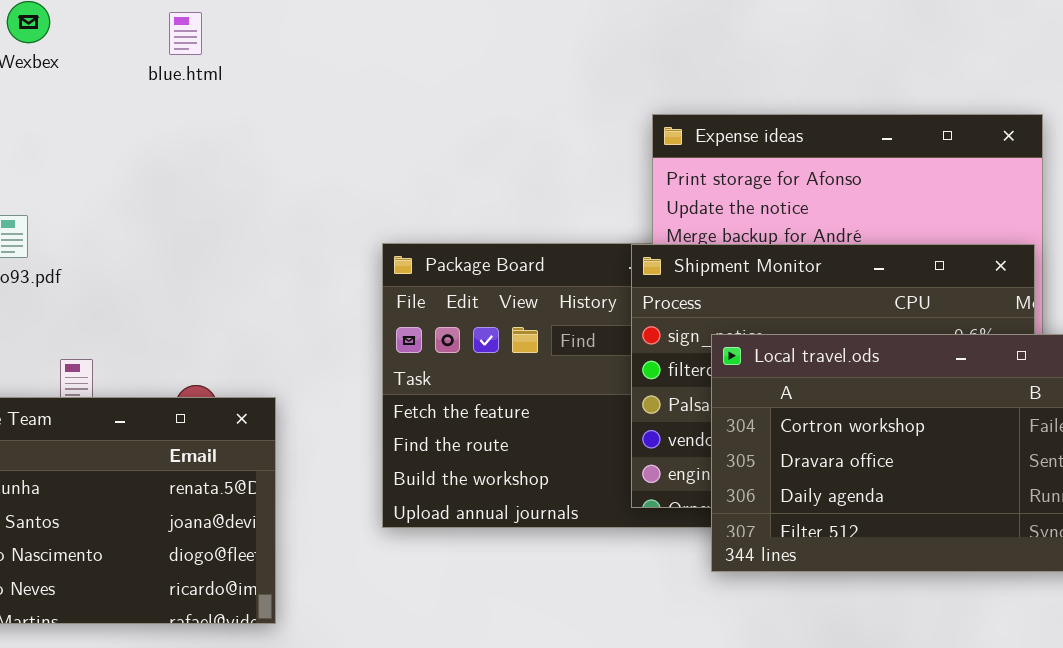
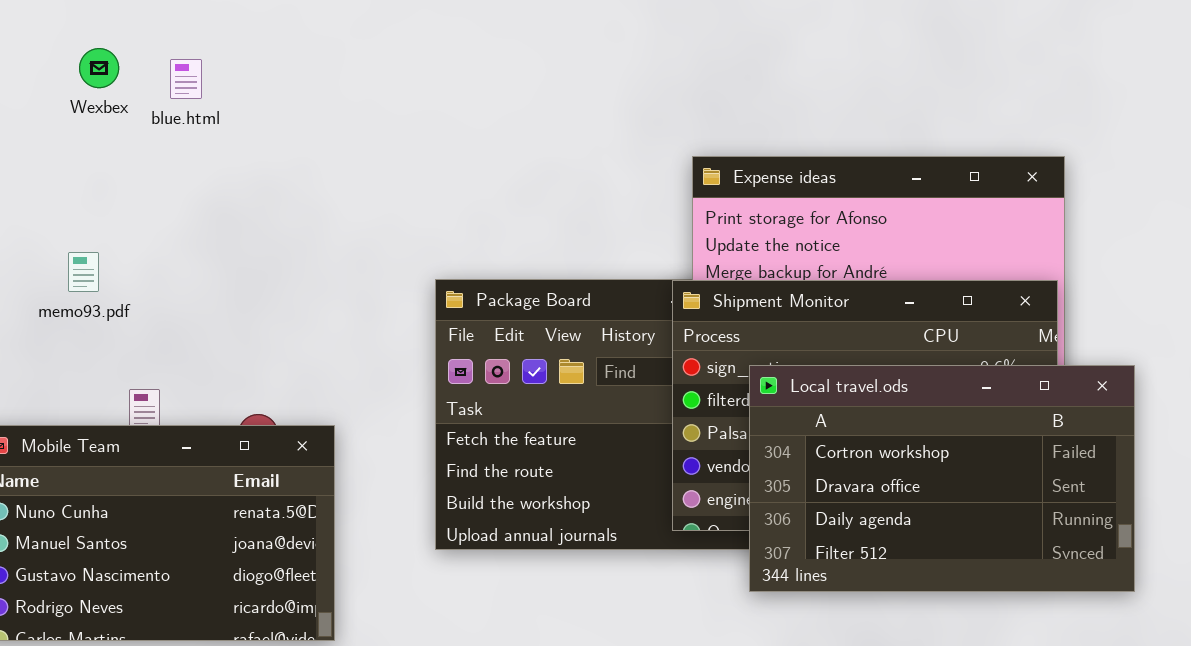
blue.html: [169,12,202,55] -> [170,59,202,99], moved

